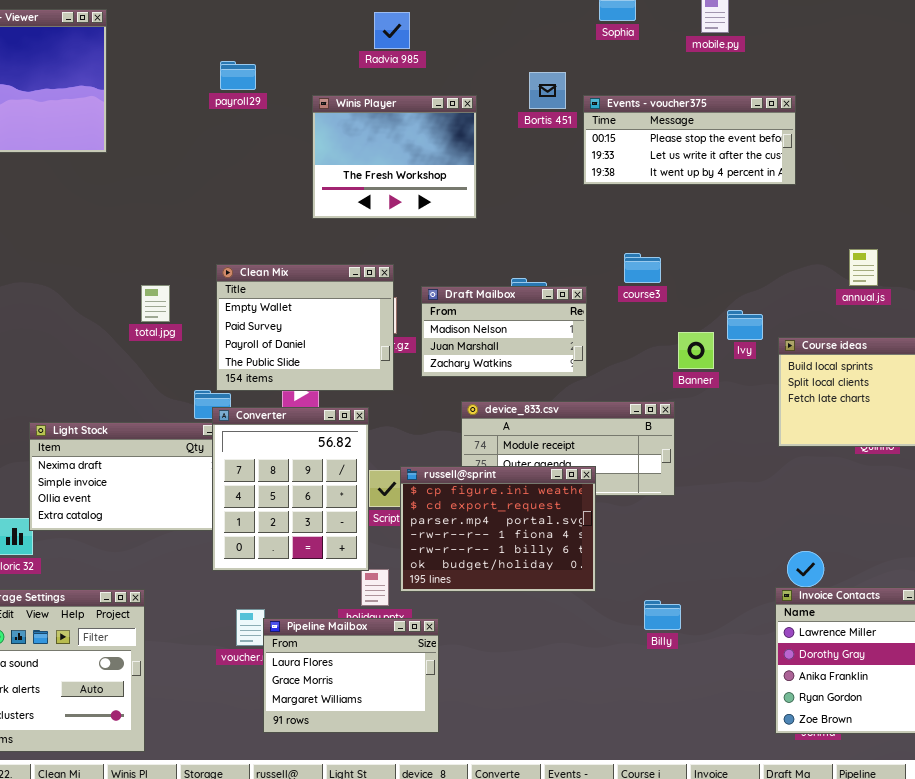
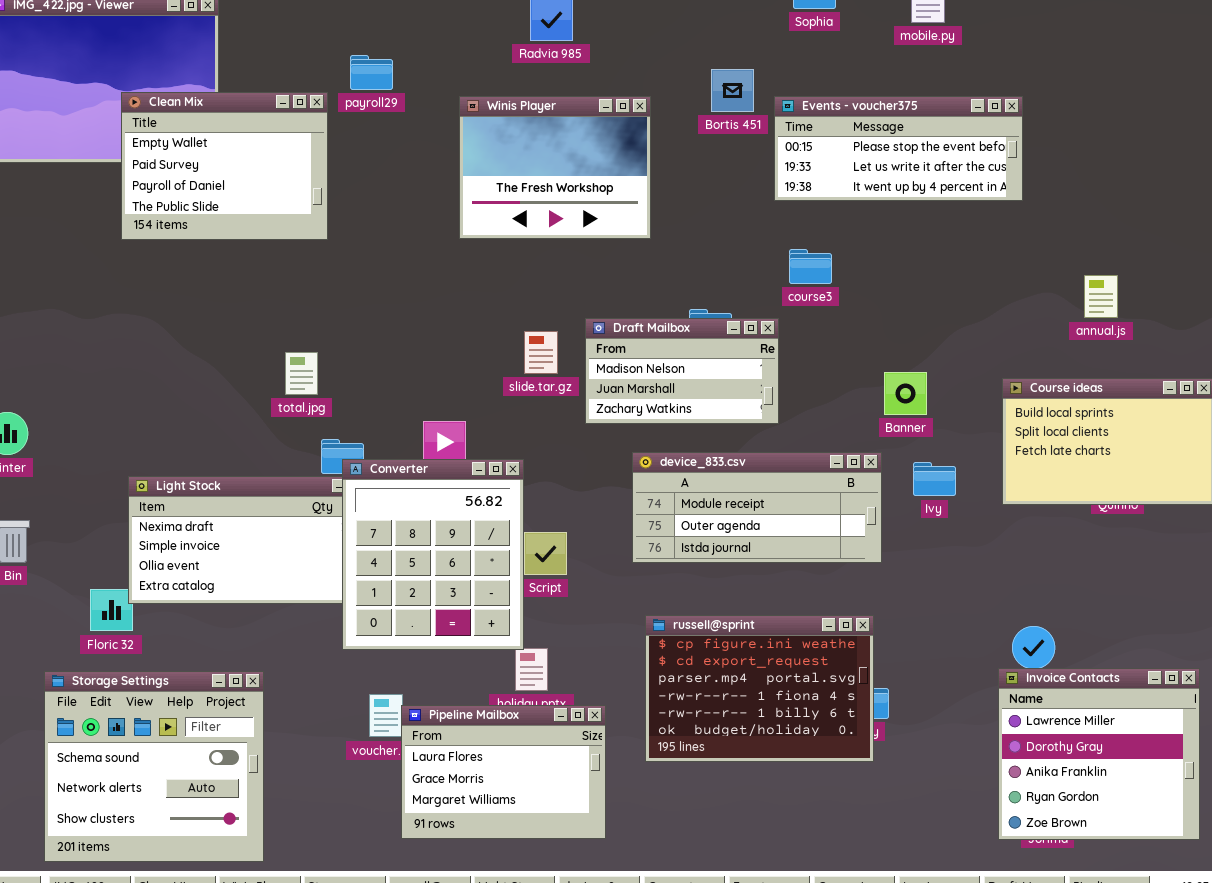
course3: [624,253,661,283] -> [789,249,832,284], moved
Clean Mix: [216,264,394,391] -> [121,92,328,240], moved
total.jpg: [141,285,170,322] -> [285,352,318,395], moved
Ivy: [727,310,763,340] -> [913,462,956,496], moved
russell@sprint: [400,466,596,592] -> [645,615,874,762], moved

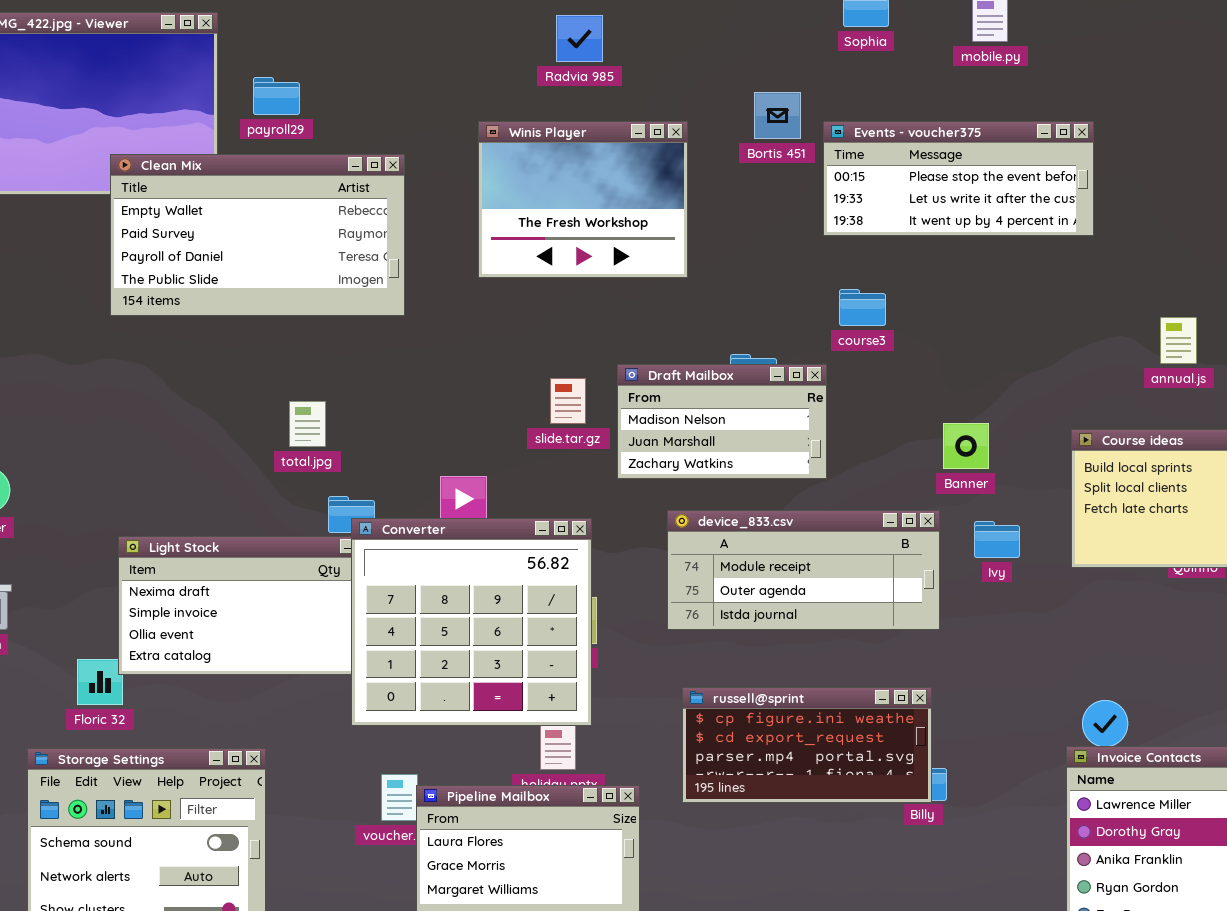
payroll29: [350,55,393,90] -> [253,77,300,115], moved
Clean Mix: [121,92,328,240] -> [110,154,405,316], moved, resized
Converter: [342,459,524,650] -> [351,518,592,726], resized
russell@sprint: [645,615,874,762] -> [682,687,932,803], resized

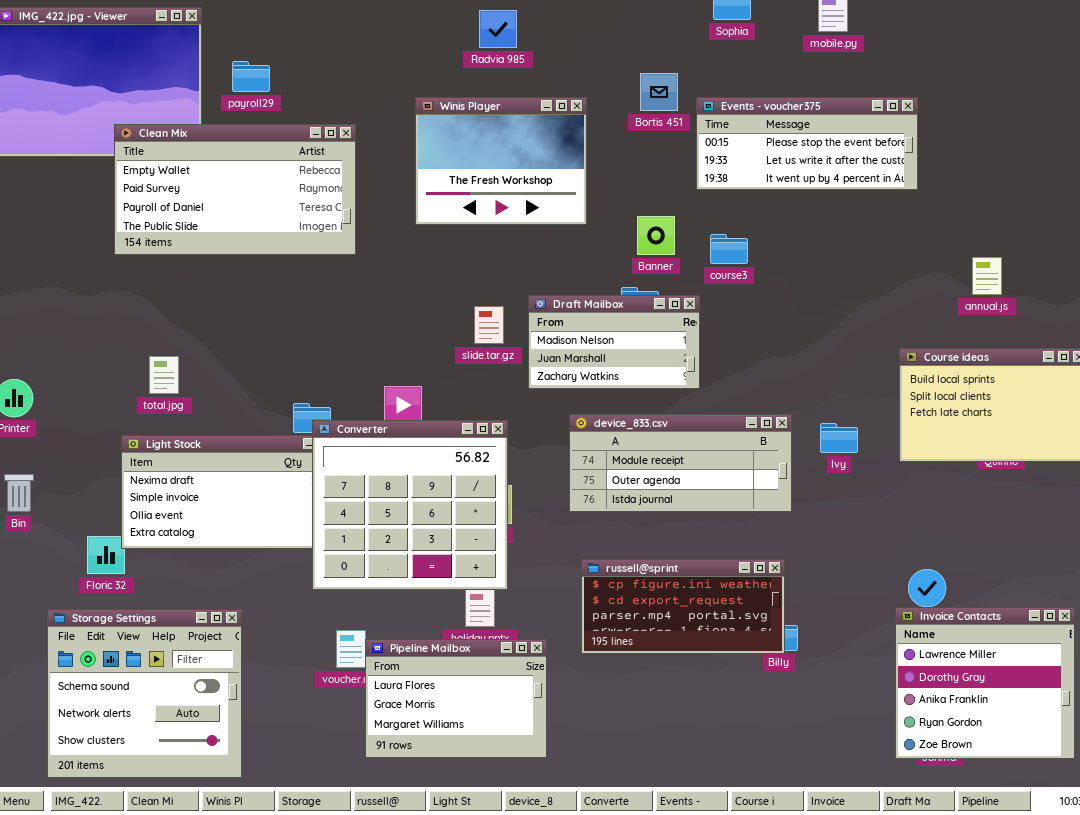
total.jpg: [289,401,326,447] -> [149,356,179,394], moved
Banner: [943,423,989,469] -> [637,216,675,255], moved

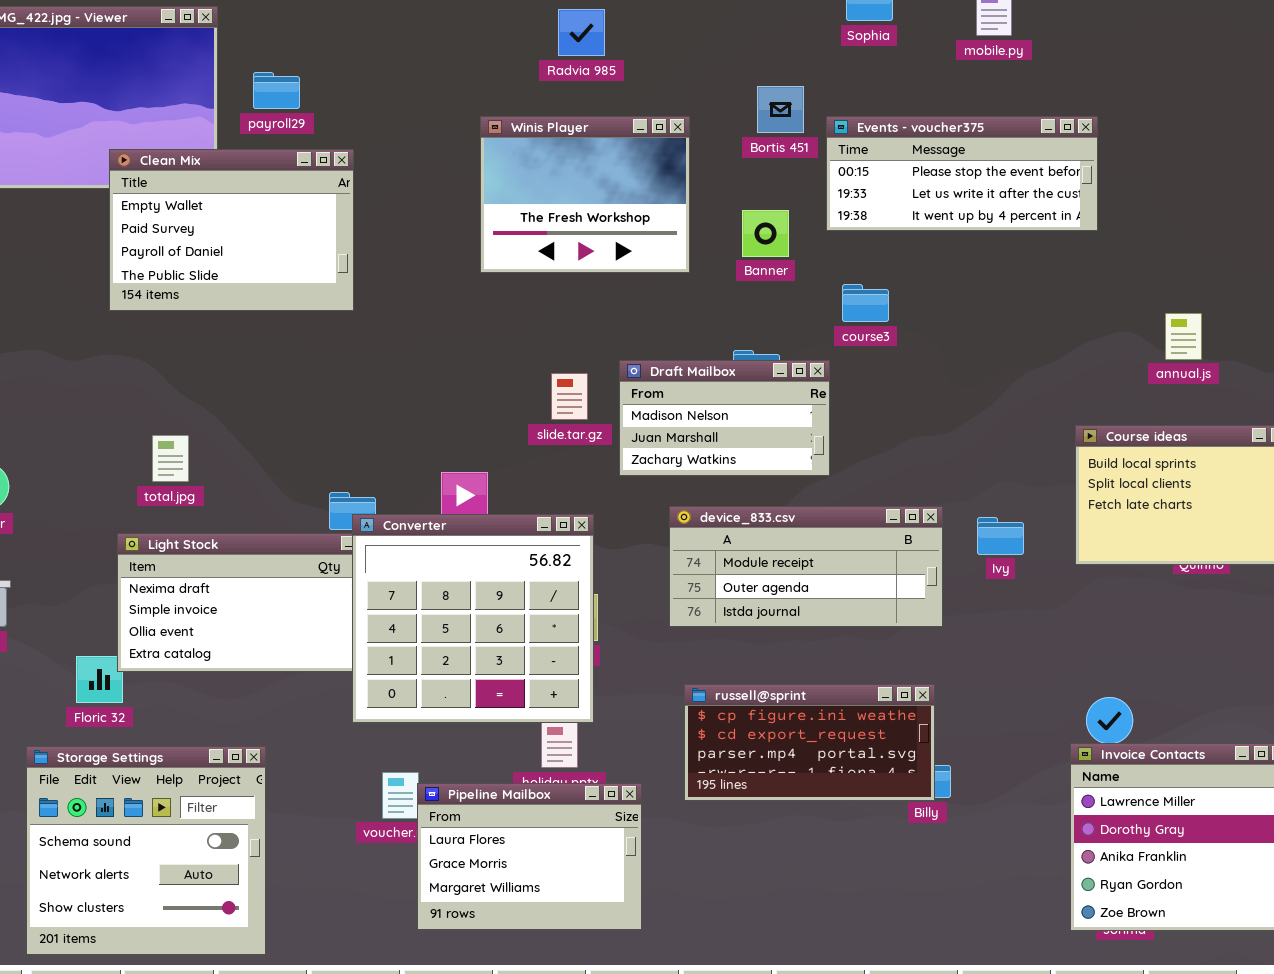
Clean Mix: [114,124,356,255] -> [109,149,354,311], resized
Banner: [637,216,675,255] -> [742,210,789,257], moved

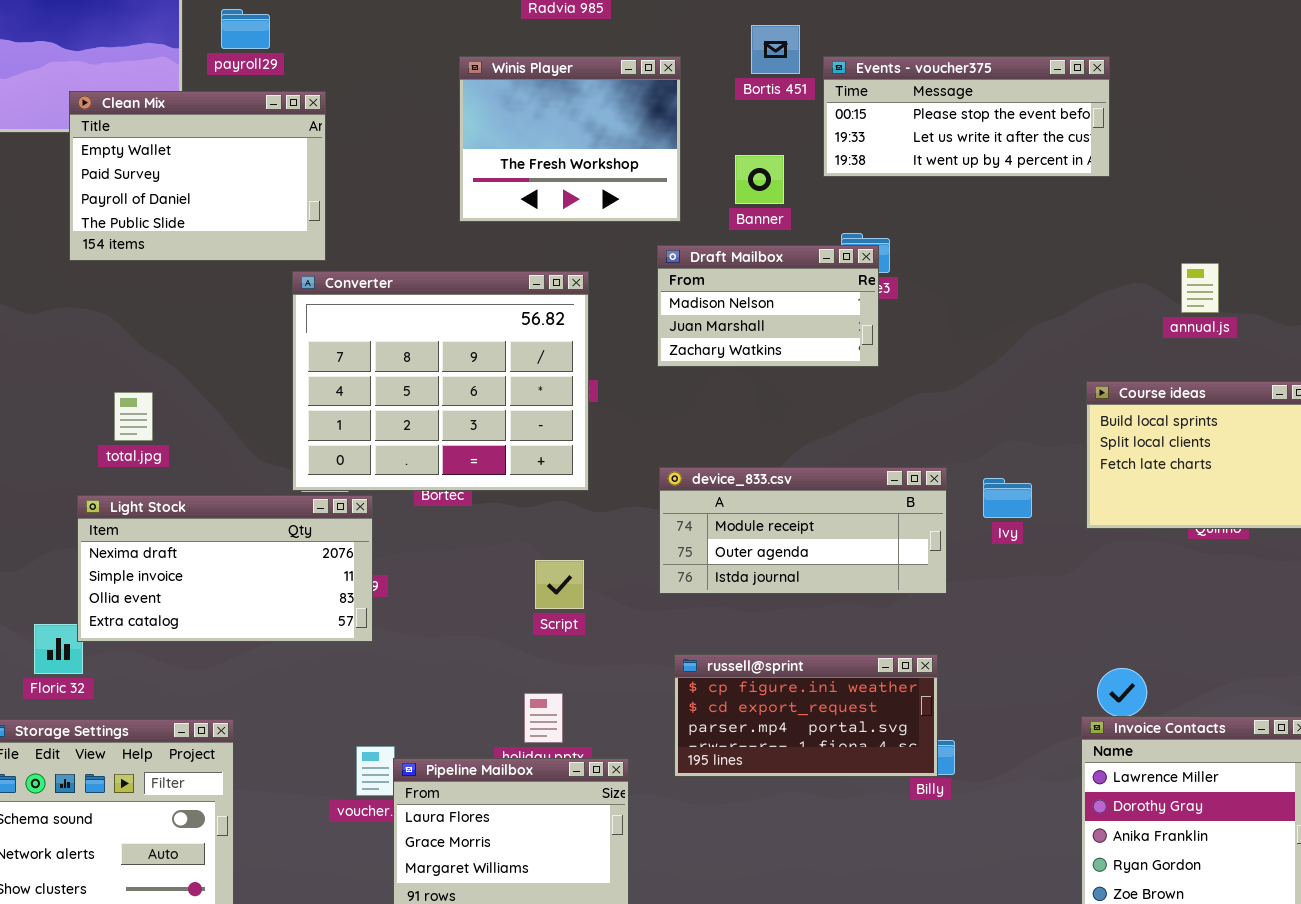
Draft Mailbox: [619,360,830,476] -> [657,245,879,367], moved
Converter: [352,514,594,723] -> [292,271,589,491], moved, resized

